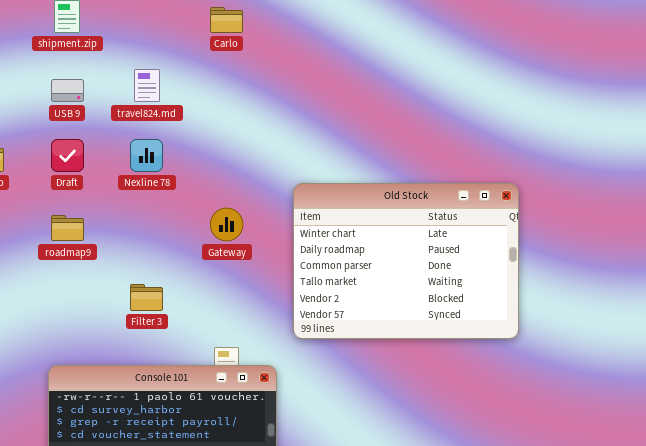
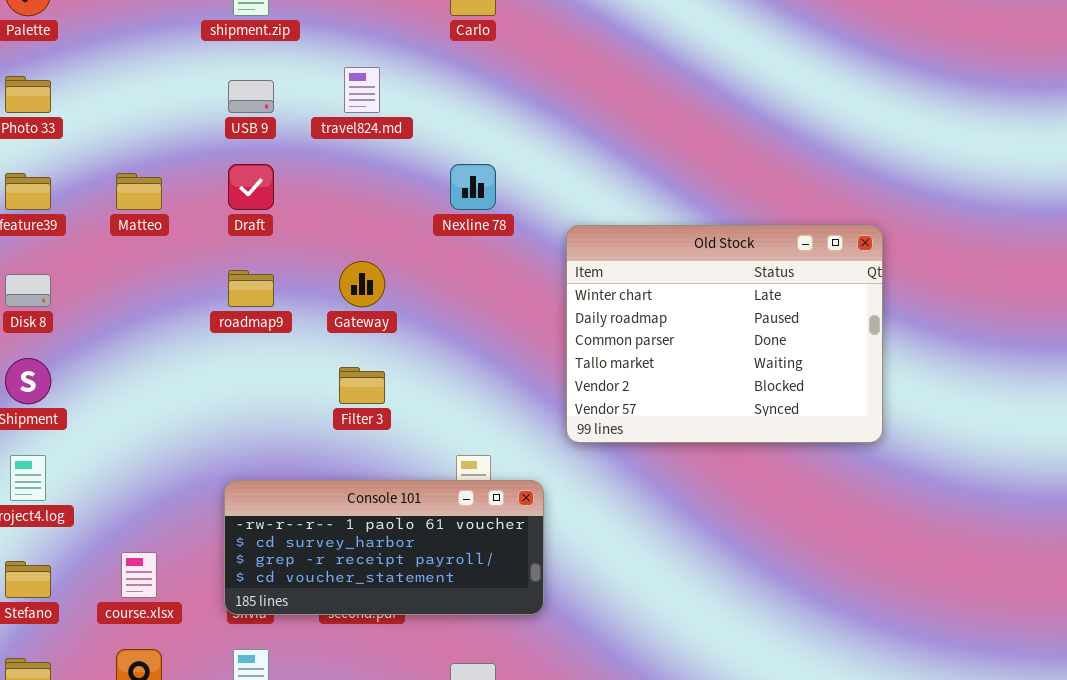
Nexline 78: [130,139,163,172] -> [450,164,496,210], moved
Gateway: [210,208,243,241] -> [339,261,385,307], moved

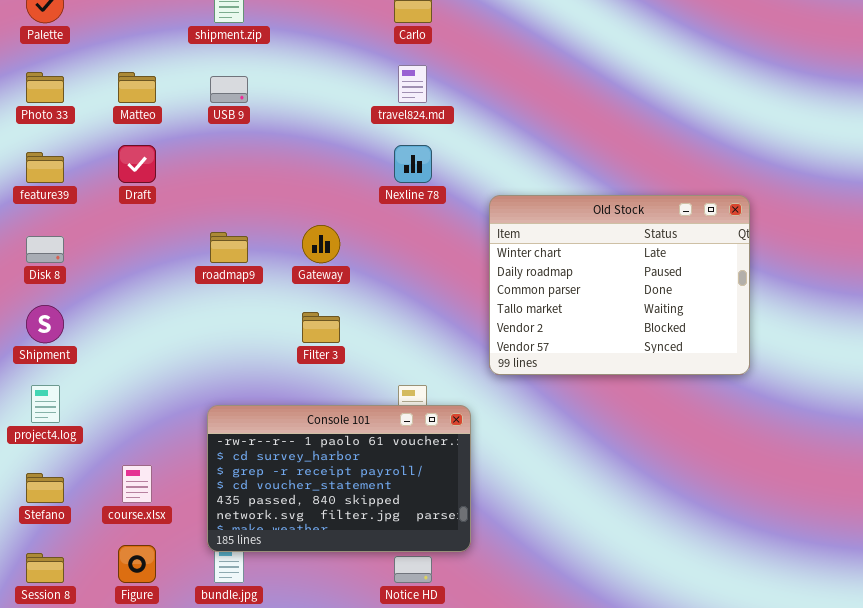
travel824.md: [344,67,380,113] -> [398,65,427,103], moved
Draft: [228,164,274,210] -> [118,145,156,183], moved
Matteo: [116,173,162,210] -> [118,72,156,103], moved
Console 101: [224,480,544,615] -> [207,405,471,552], resized

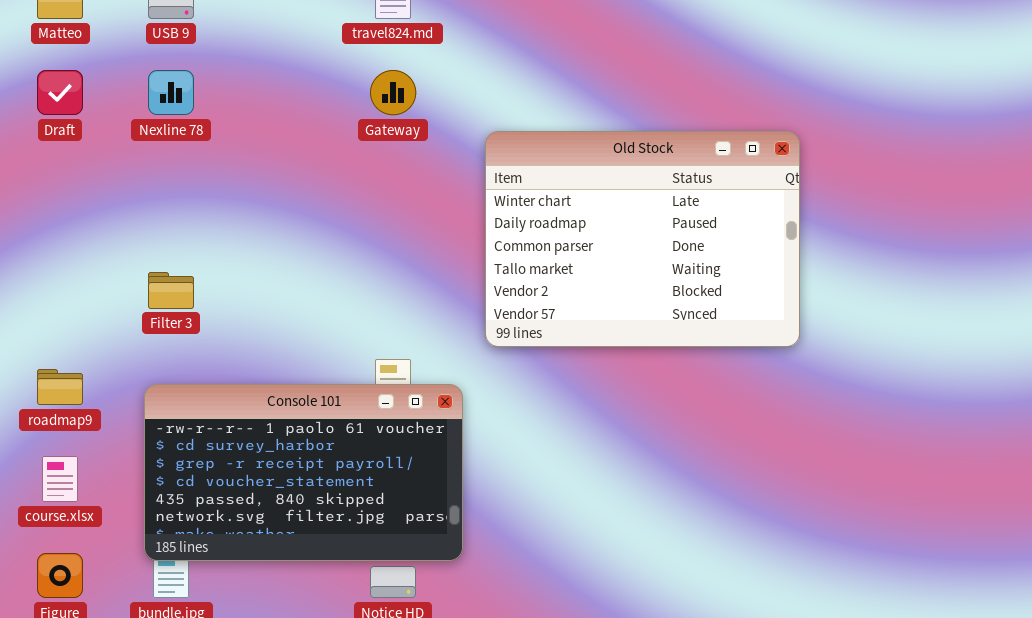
Nexline 78: [394,145,432,183] -> [148,70,194,115], moved
Gateway: [302,225,340,263] -> [370,70,416,115], moved
roadmap9: [210,232,248,263] -> [37,369,83,405], moved
Filter 3: [302,312,340,343] -> [148,272,194,309], moved

